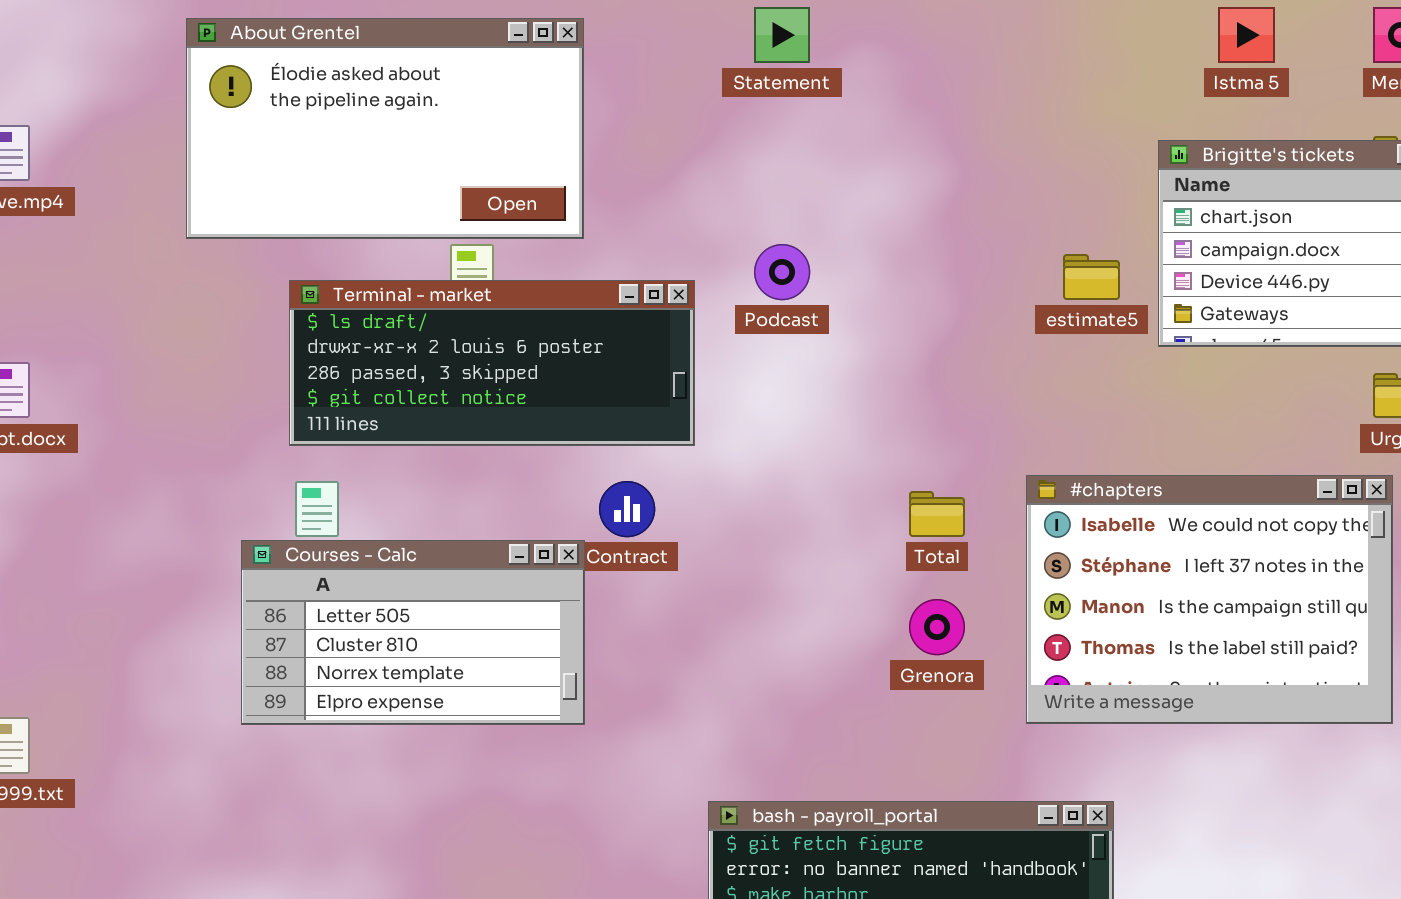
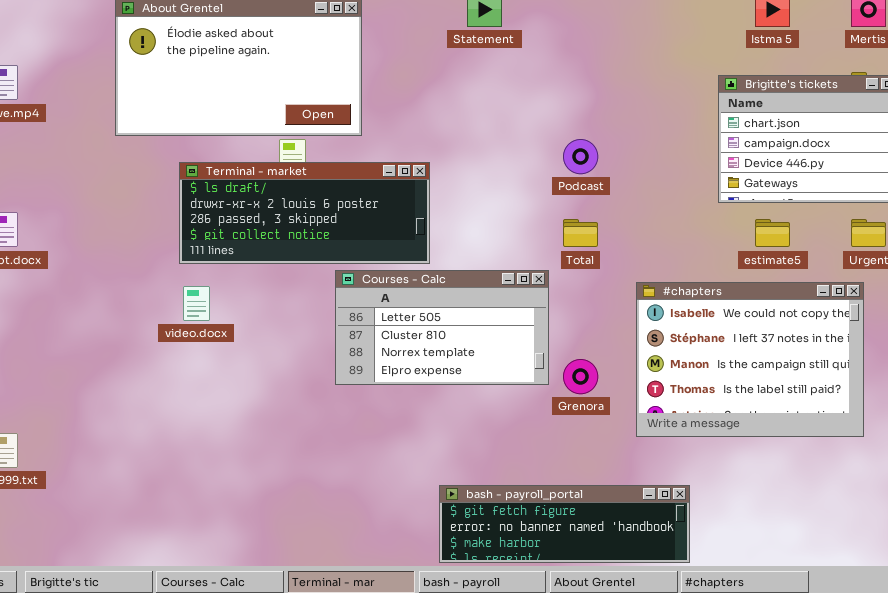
Podcast: [754,244,810,300] -> [563,139,598,174], moved
estimate5: [1063,254,1120,300] -> [755,219,790,247], moved
Total: [909,491,965,537] -> [563,219,598,247], moved
Courses - Calc: [241,540,585,725] -> [335,270,549,385], moved

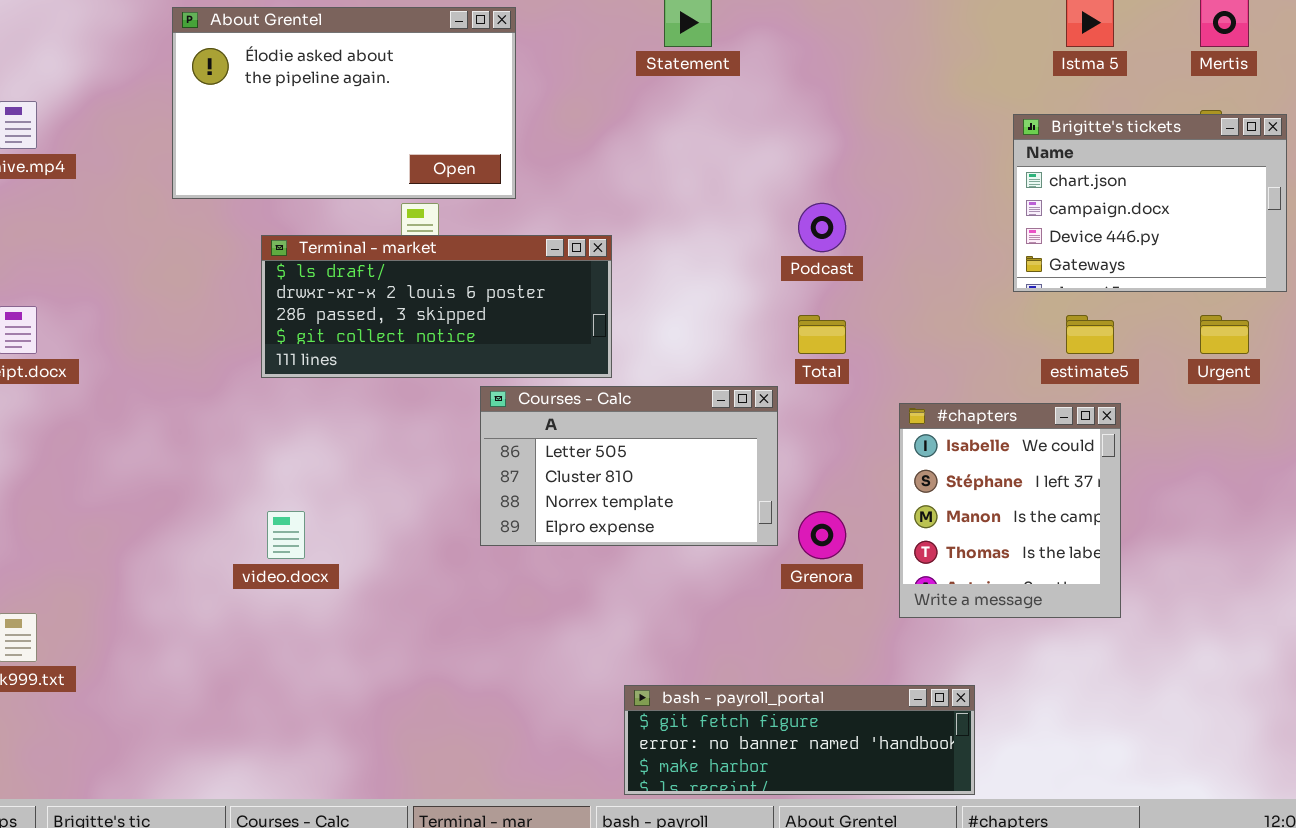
#chapters: [636,282,864,437] -> [899,403,1121,618], resized
video.docx: [183,286,210,321] -> [267,511,305,559], moved

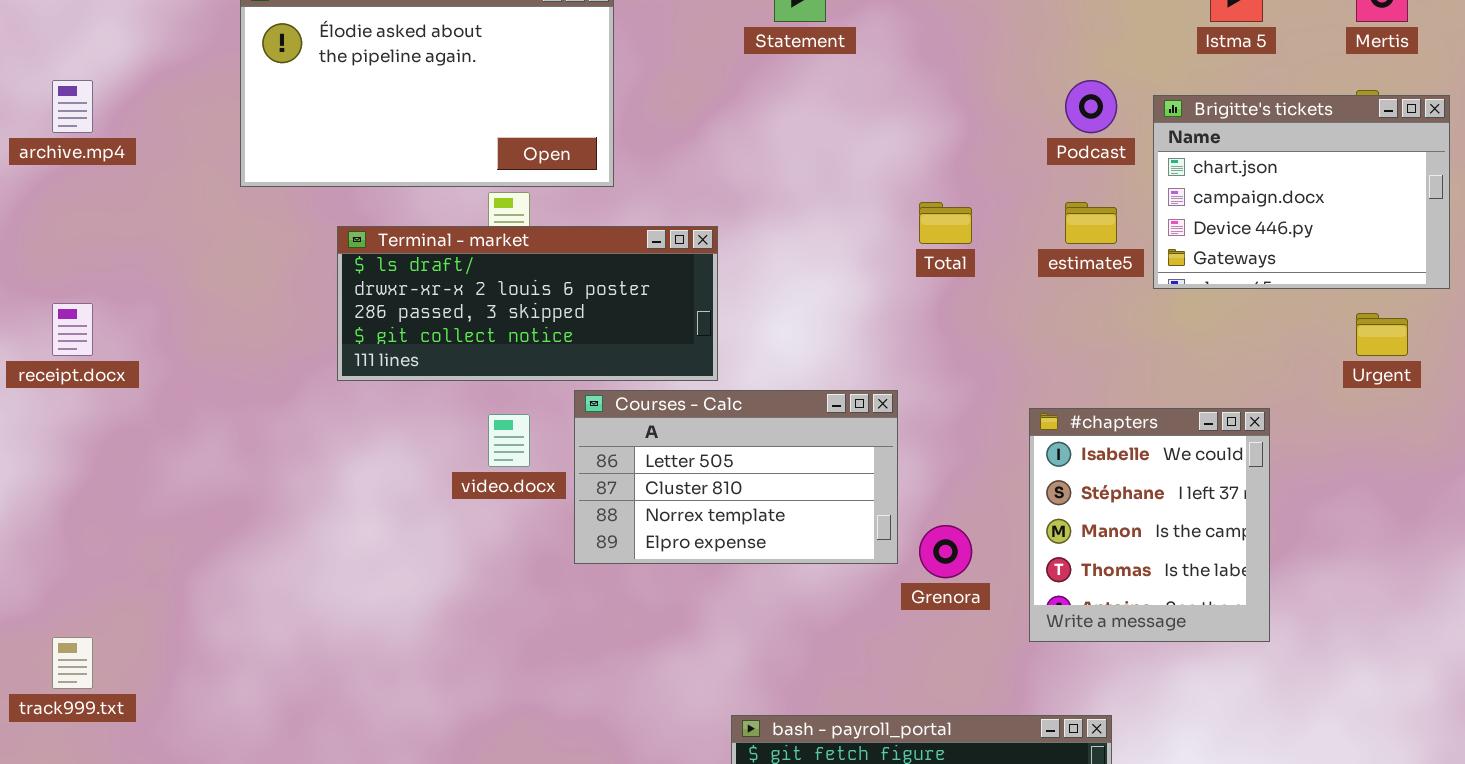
Podcast: [798,203,846,252] -> [1065,80,1117,133], moved
Total: [798,315,846,354] -> [919,202,972,244], moved
estimate5: [1066,315,1114,354] -> [1065,202,1117,244], moved
video.docx: [267,511,305,559] -> [488,414,530,467], moved

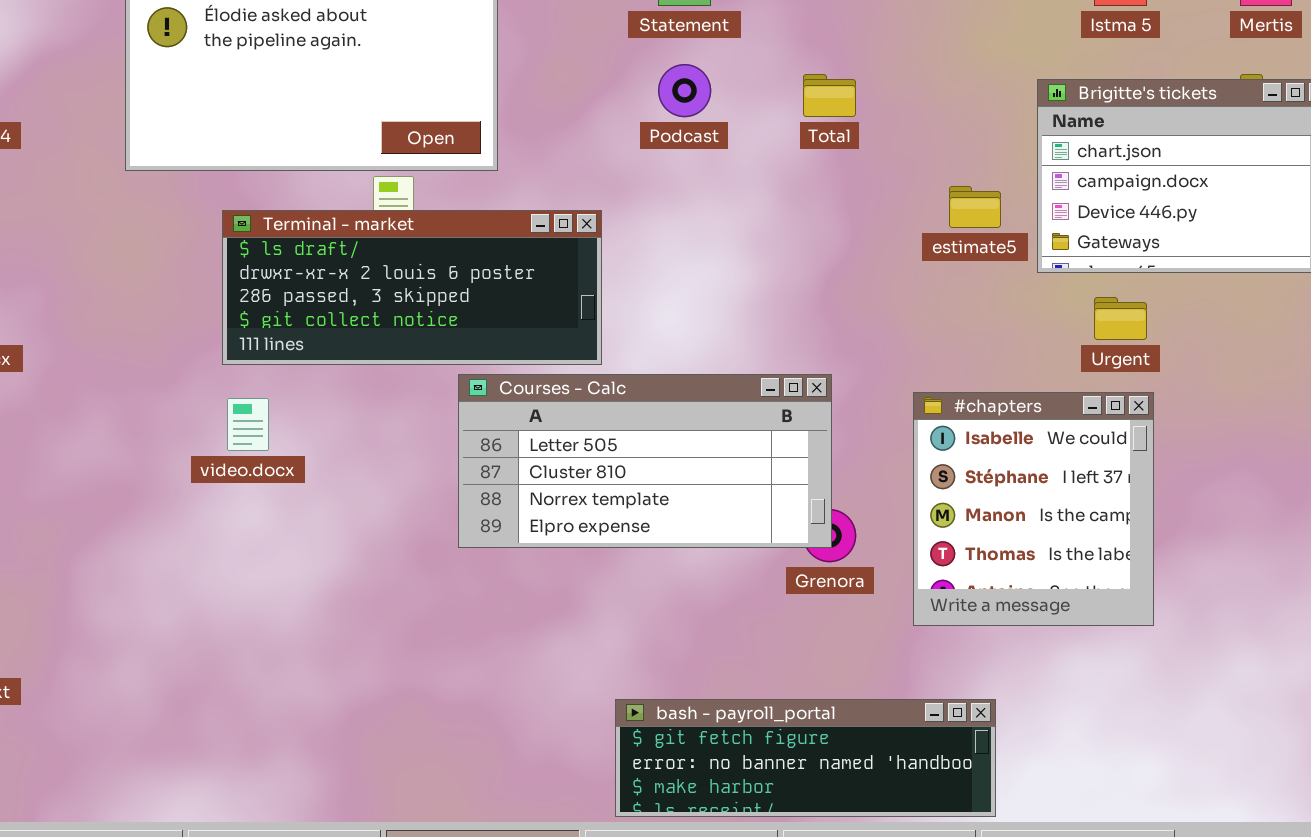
Podcast: [1065,80,1117,133] -> [658,64,711,117], moved
Total: [919,202,972,244] -> [803,74,856,117], moved
Urgent: [1356,313,1408,356] -> [1094,297,1147,340], moved
Courses - Calc: [574,390,898,564] -> [458,374,832,548], resized
video.docx: [488,414,530,467] -> [227,398,269,451], moved

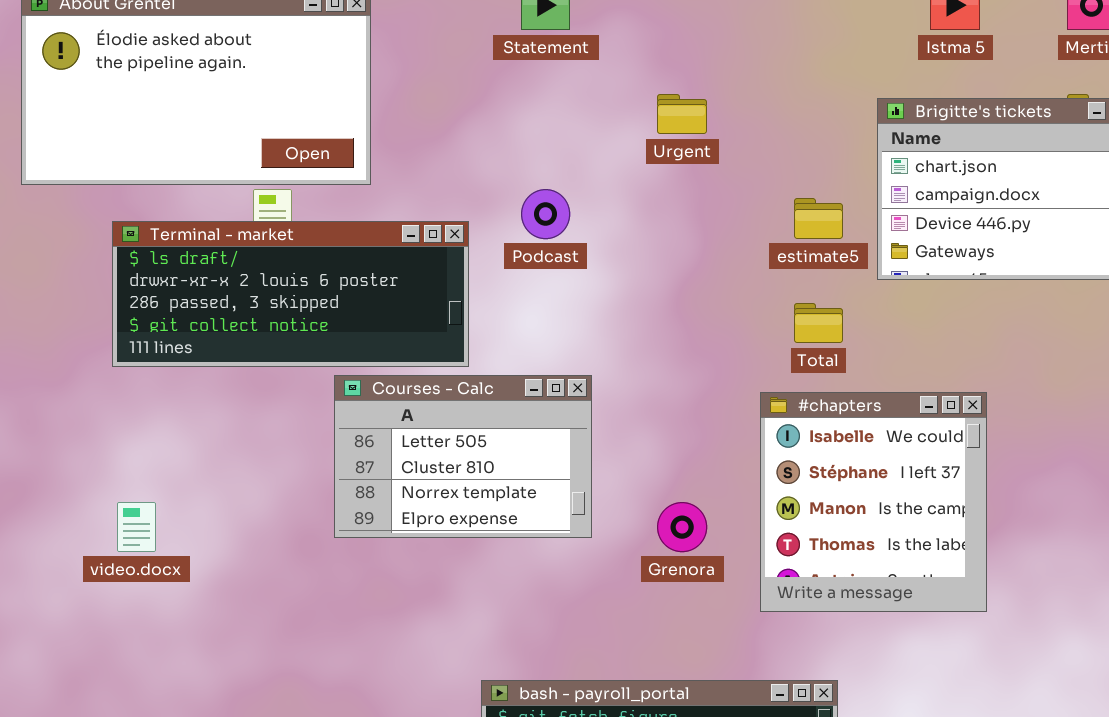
Podcast: [658,64,711,117] -> [521,189,570,239], moved
Total: [803,74,856,117] -> [794,303,843,343], moved
Urgent: [1094,297,1147,340] -> [657,94,707,134], moved
Courses - Calc: [458,374,832,548] -> [334,375,592,538], resized
video.docx: [227,398,269,451] -> [117,502,156,552], moved

